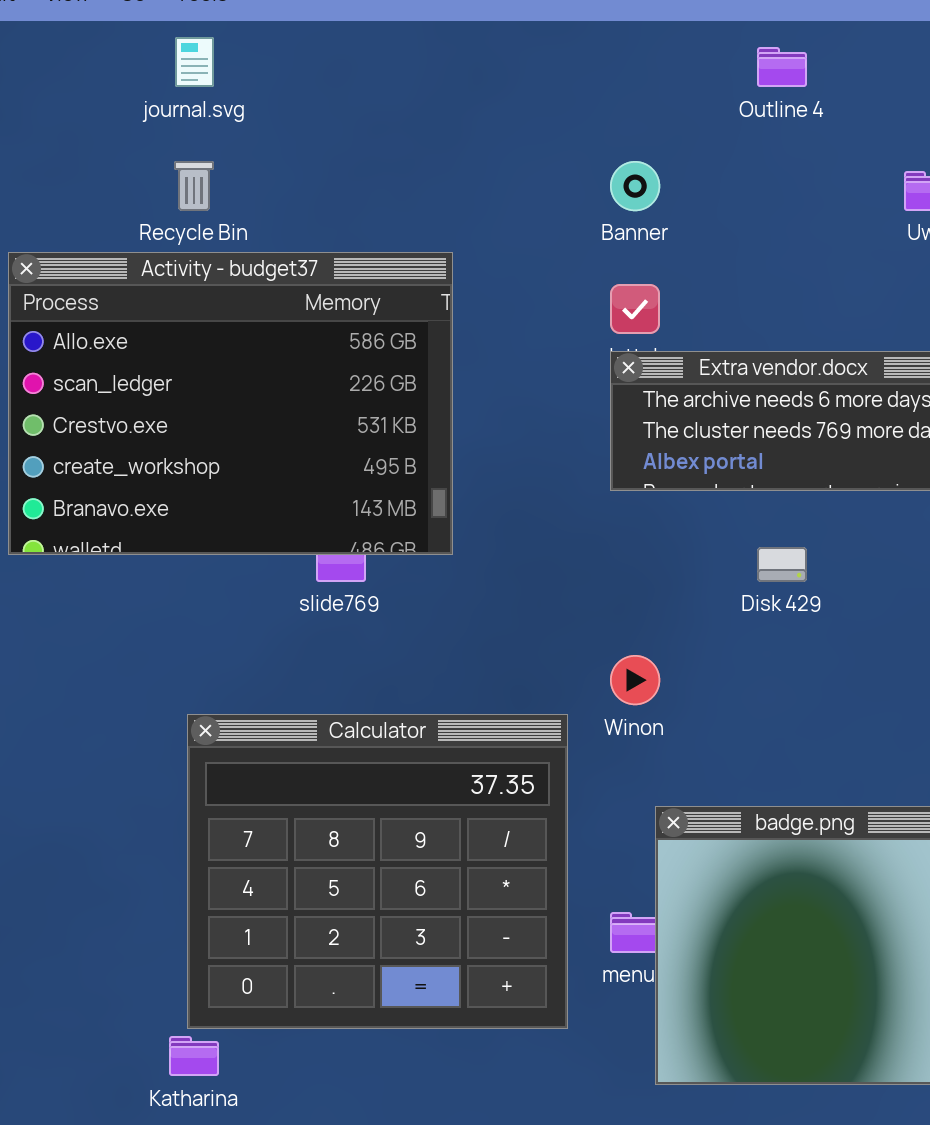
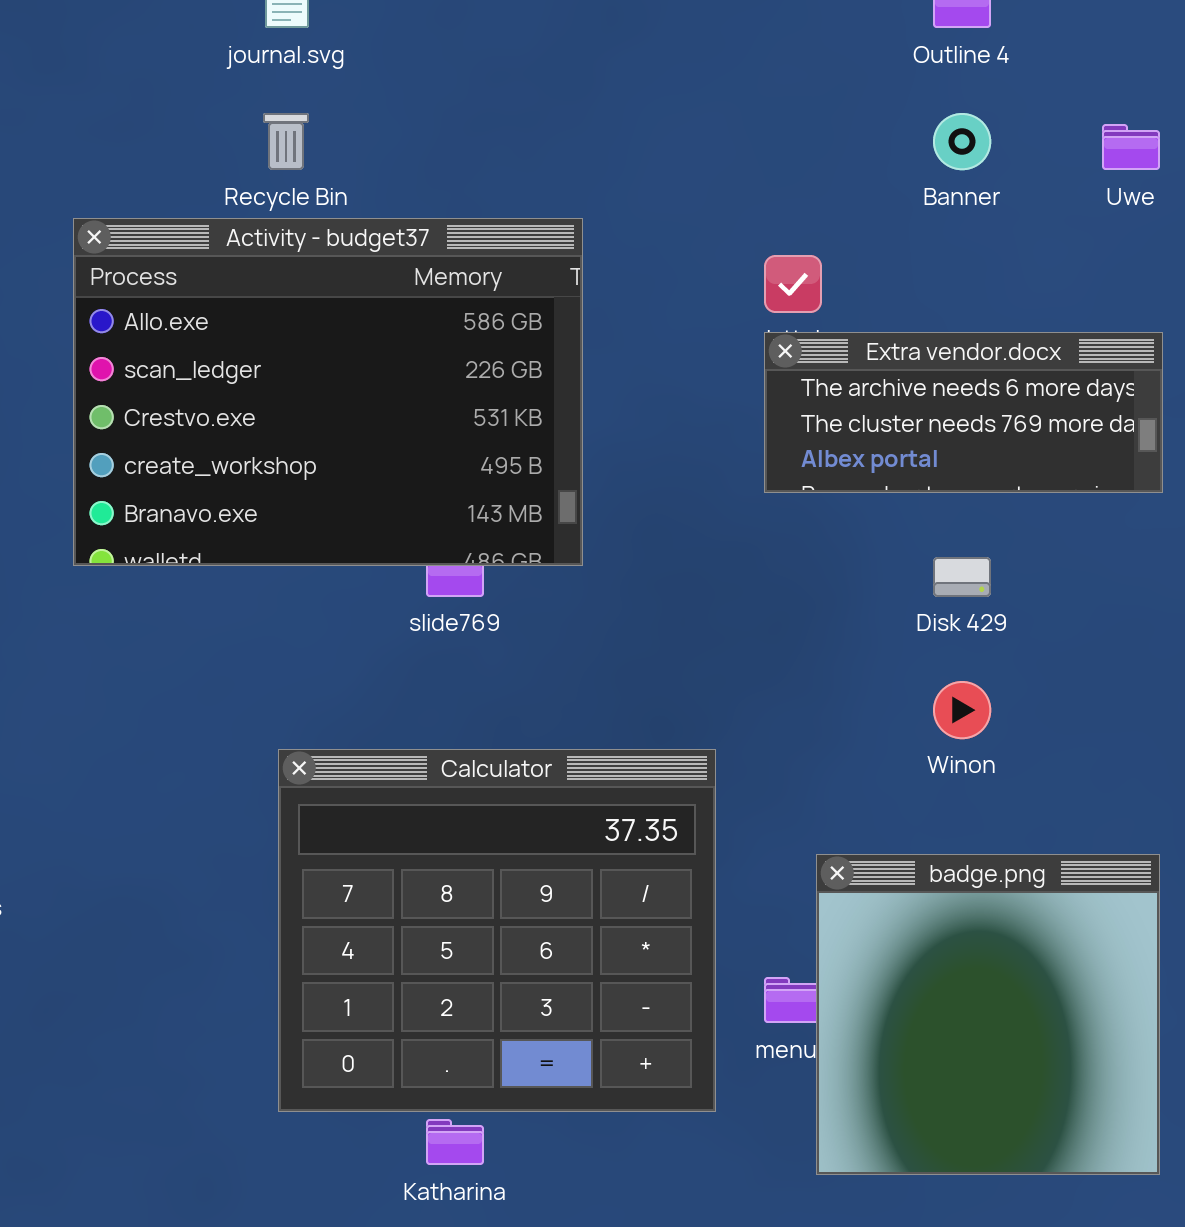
Banner: [610,161,660,211] -> [933,113,991,170], moved
Winon: [610,655,660,705] -> [933,681,991,739], moved
Katharina: [169,1036,219,1076] -> [426,1119,484,1165], moved

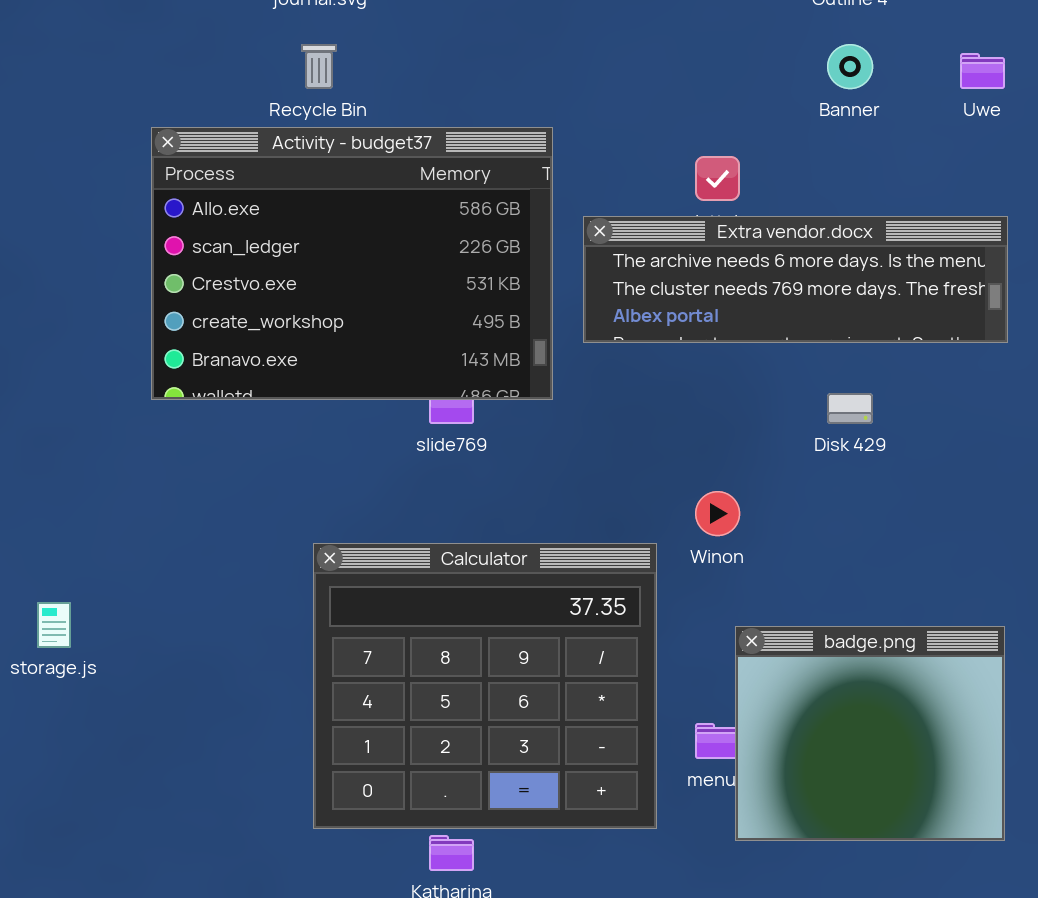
Extra vendor.docx: [764,332,1163,493] -> [583,216,1008,343], resized
Winon: [933,681,991,739] -> [695,491,740,536], moved
badge.png: [816,854,1160,1175] -> [735,626,1005,841], resized

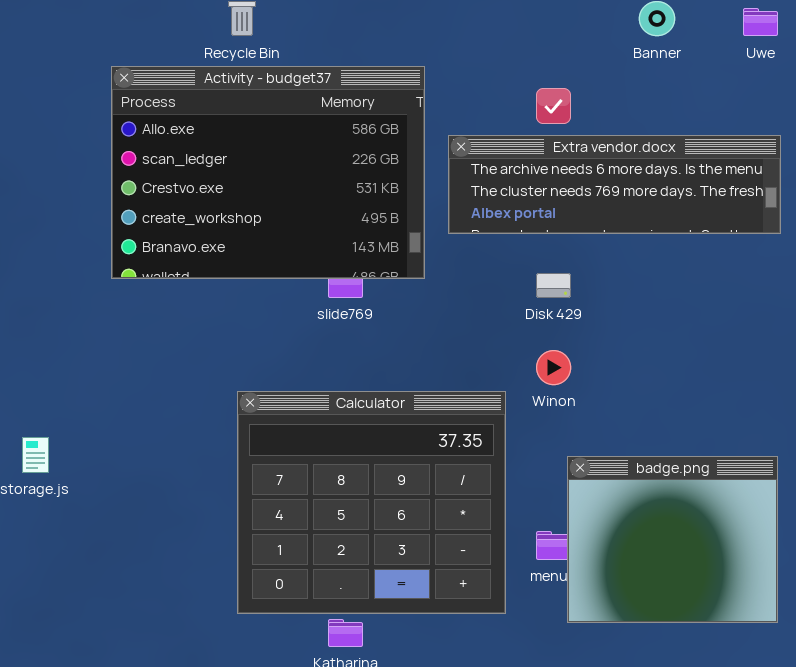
Disk 429: [827,393,873,424] -> [536,273,571,298], moved

